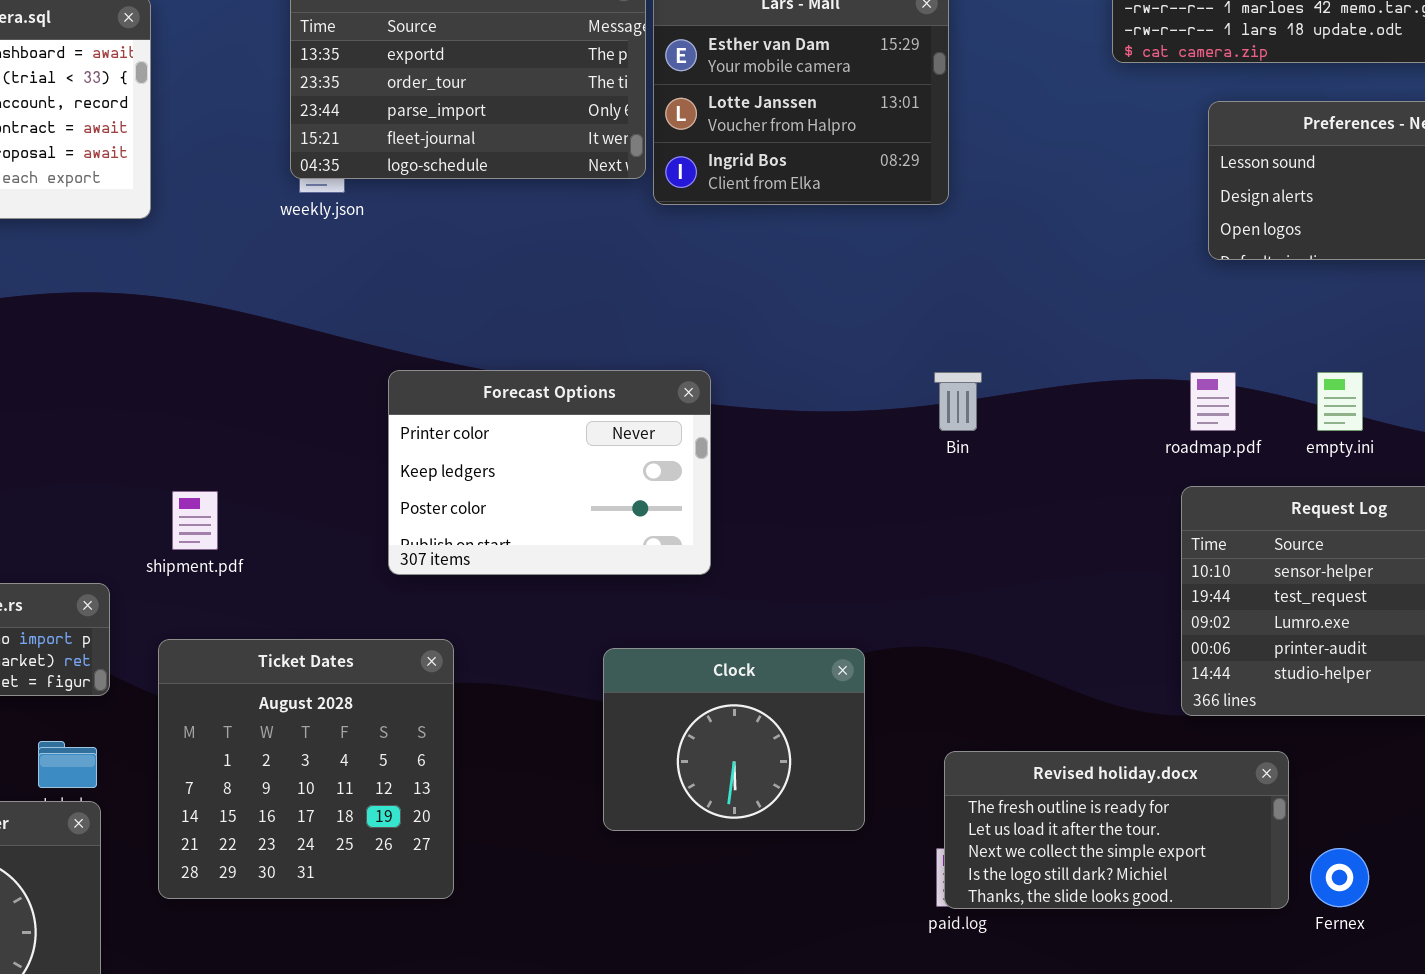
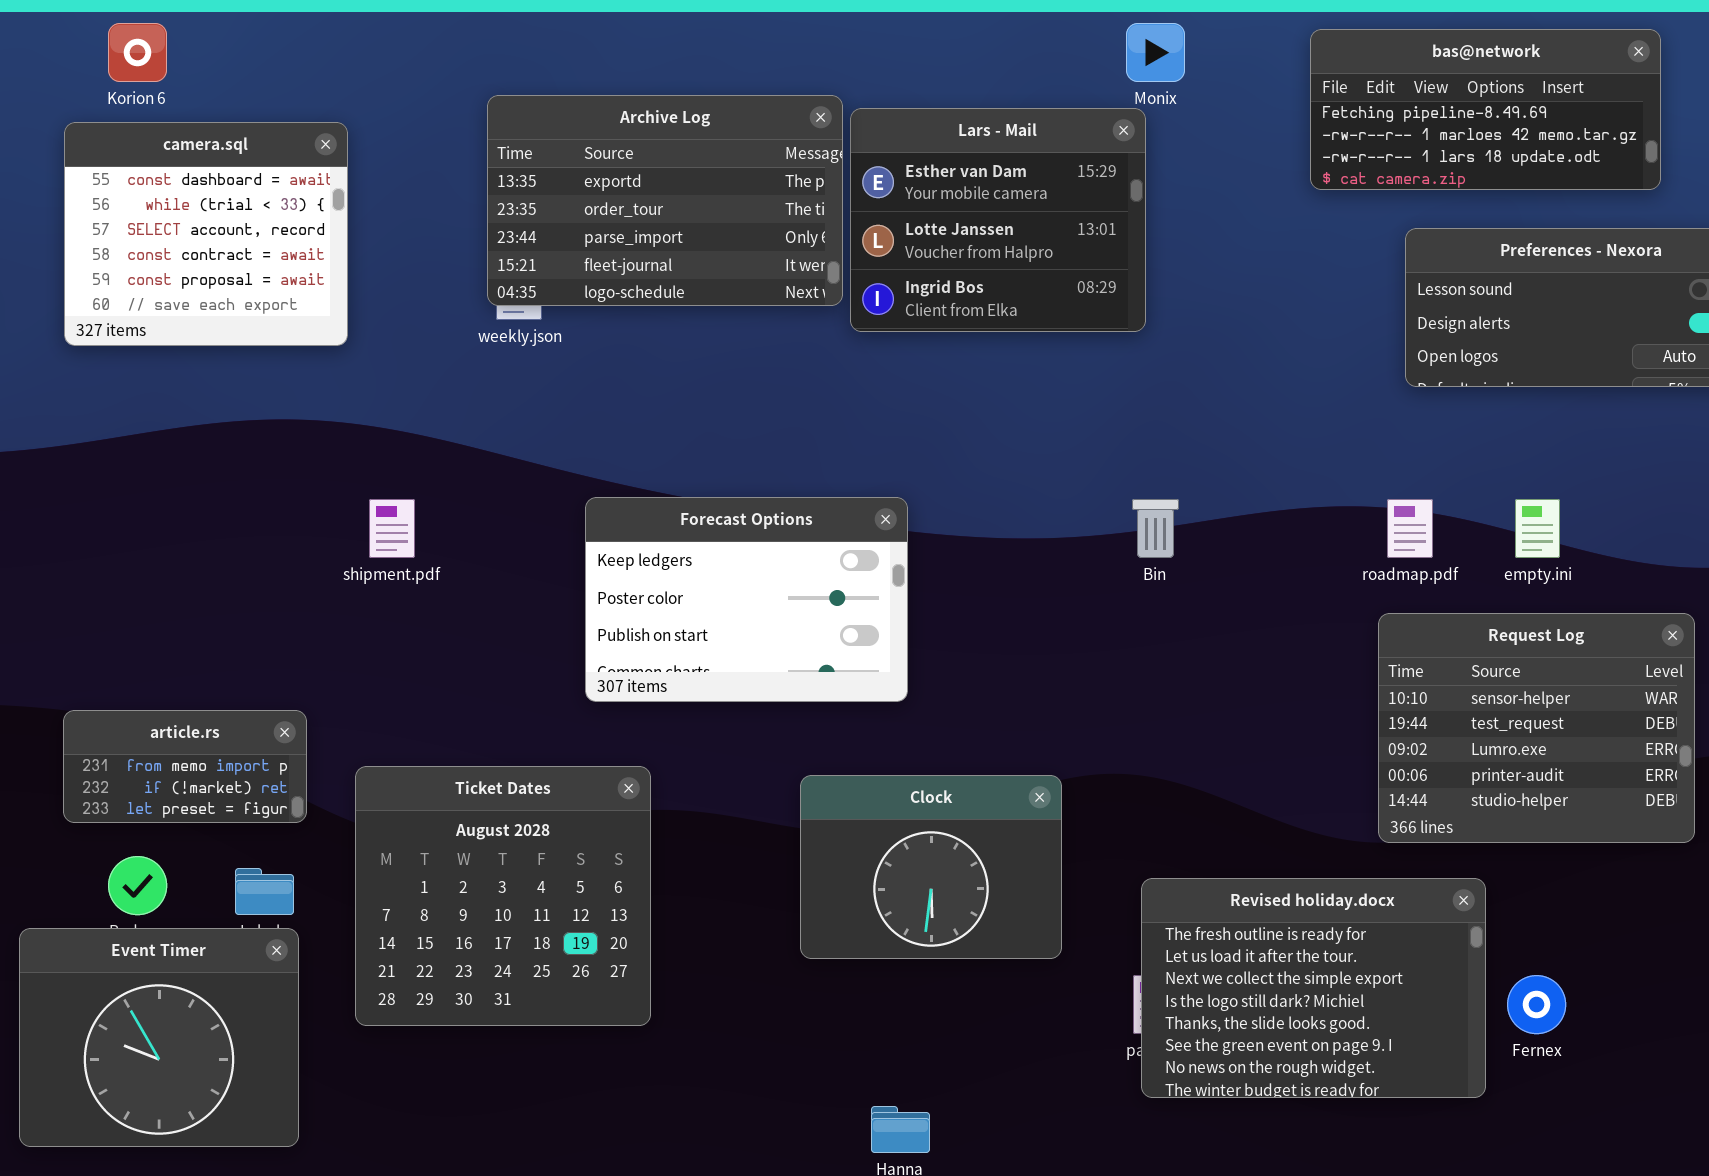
Forecast Options: [388,370,711,575] -> [585,497,908,702], scrolled down 1 row
shipment.pdf: [172,491,218,550] -> [369,499,415,558], moved
Revised holiday.docx: [944,751,1289,909] -> [1141,878,1486,1098], resized

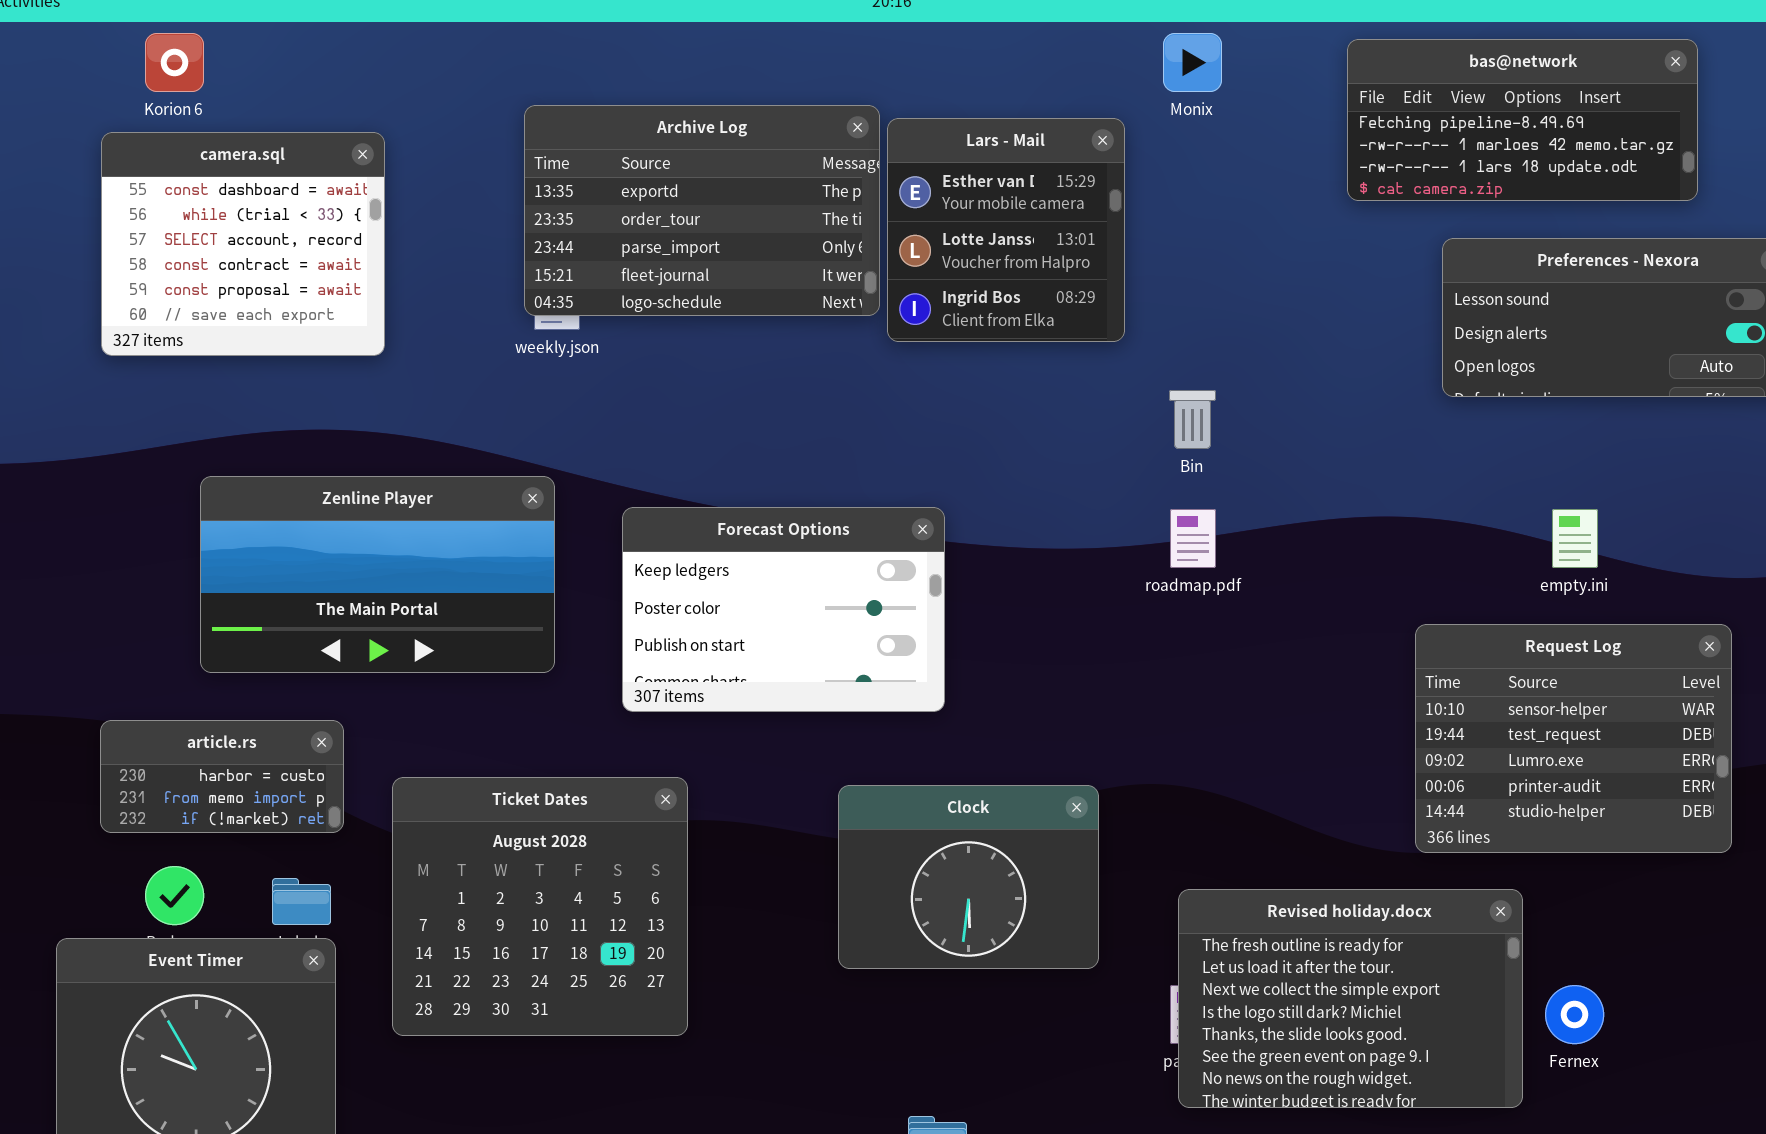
Lars - Mail: [850,108,1146,332] -> [887,118,1125,342], resized
Zenline Player: none -> [200,476,555,673], opened
Bin: [1132,499,1179,558] -> [1169,390,1216,449], moved
roadmap.pdf: [1387,499,1433,558] -> [1170,509,1216,568], moved
article.rs: [63,710,307,823] -> [100,720,344,833], scrolled up 1 row

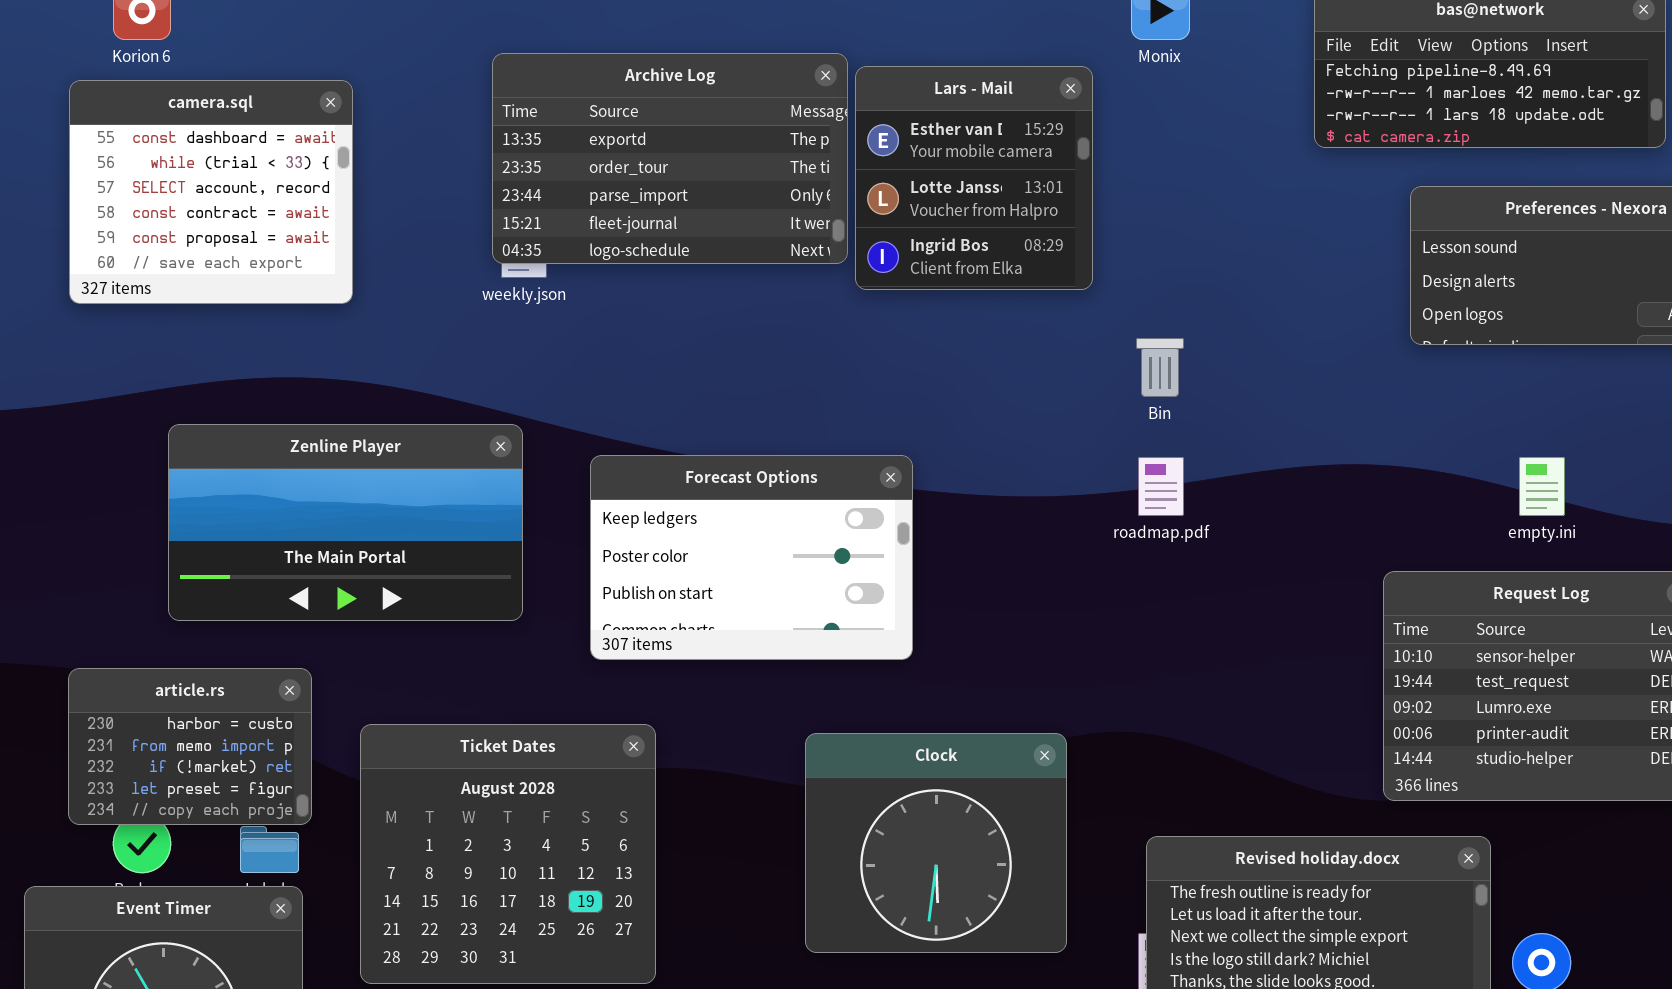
article.rs: [100,720,344,833] -> [68,668,312,825], resized
Clock: [838,785,1099,969] -> [805,733,1067,953], resized

